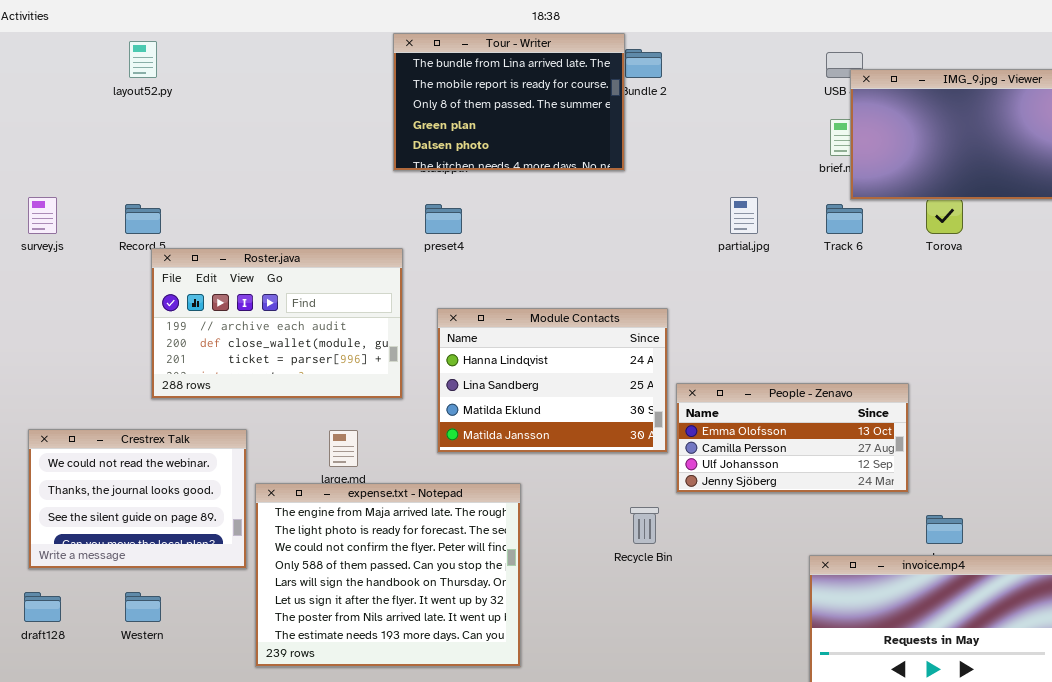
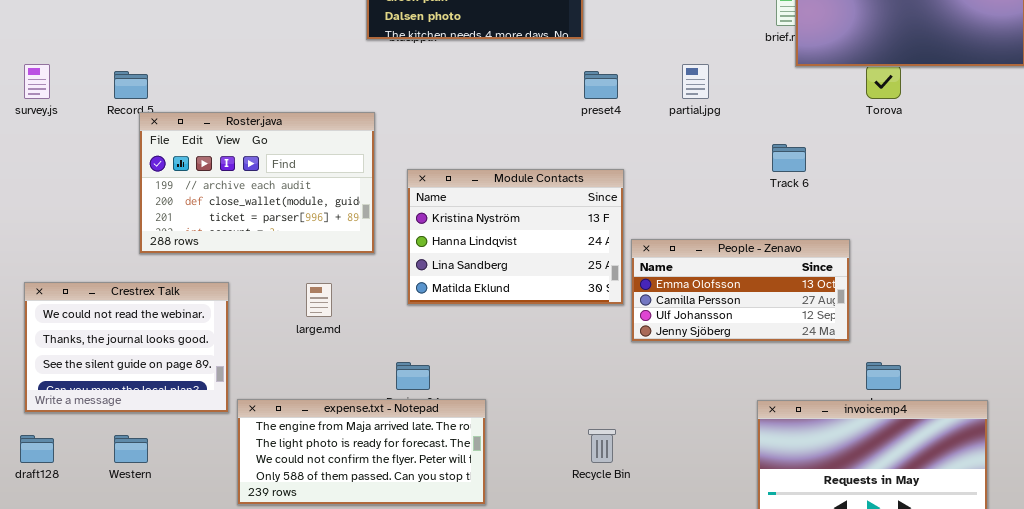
preset4: [425,204,462,234] -> [584,71,618,99], moved
Track 6: [826,204,863,234] -> [772,144,806,172], moved
Module Contacts: [437,308,668,453] -> [407,169,624,305], scrolled up 1 row
expense.txt - Notepad: [255,483,521,667] -> [237,399,486,505], resized
Recycle Bin: [630,507,659,544] -> [588,429,616,463], moved

